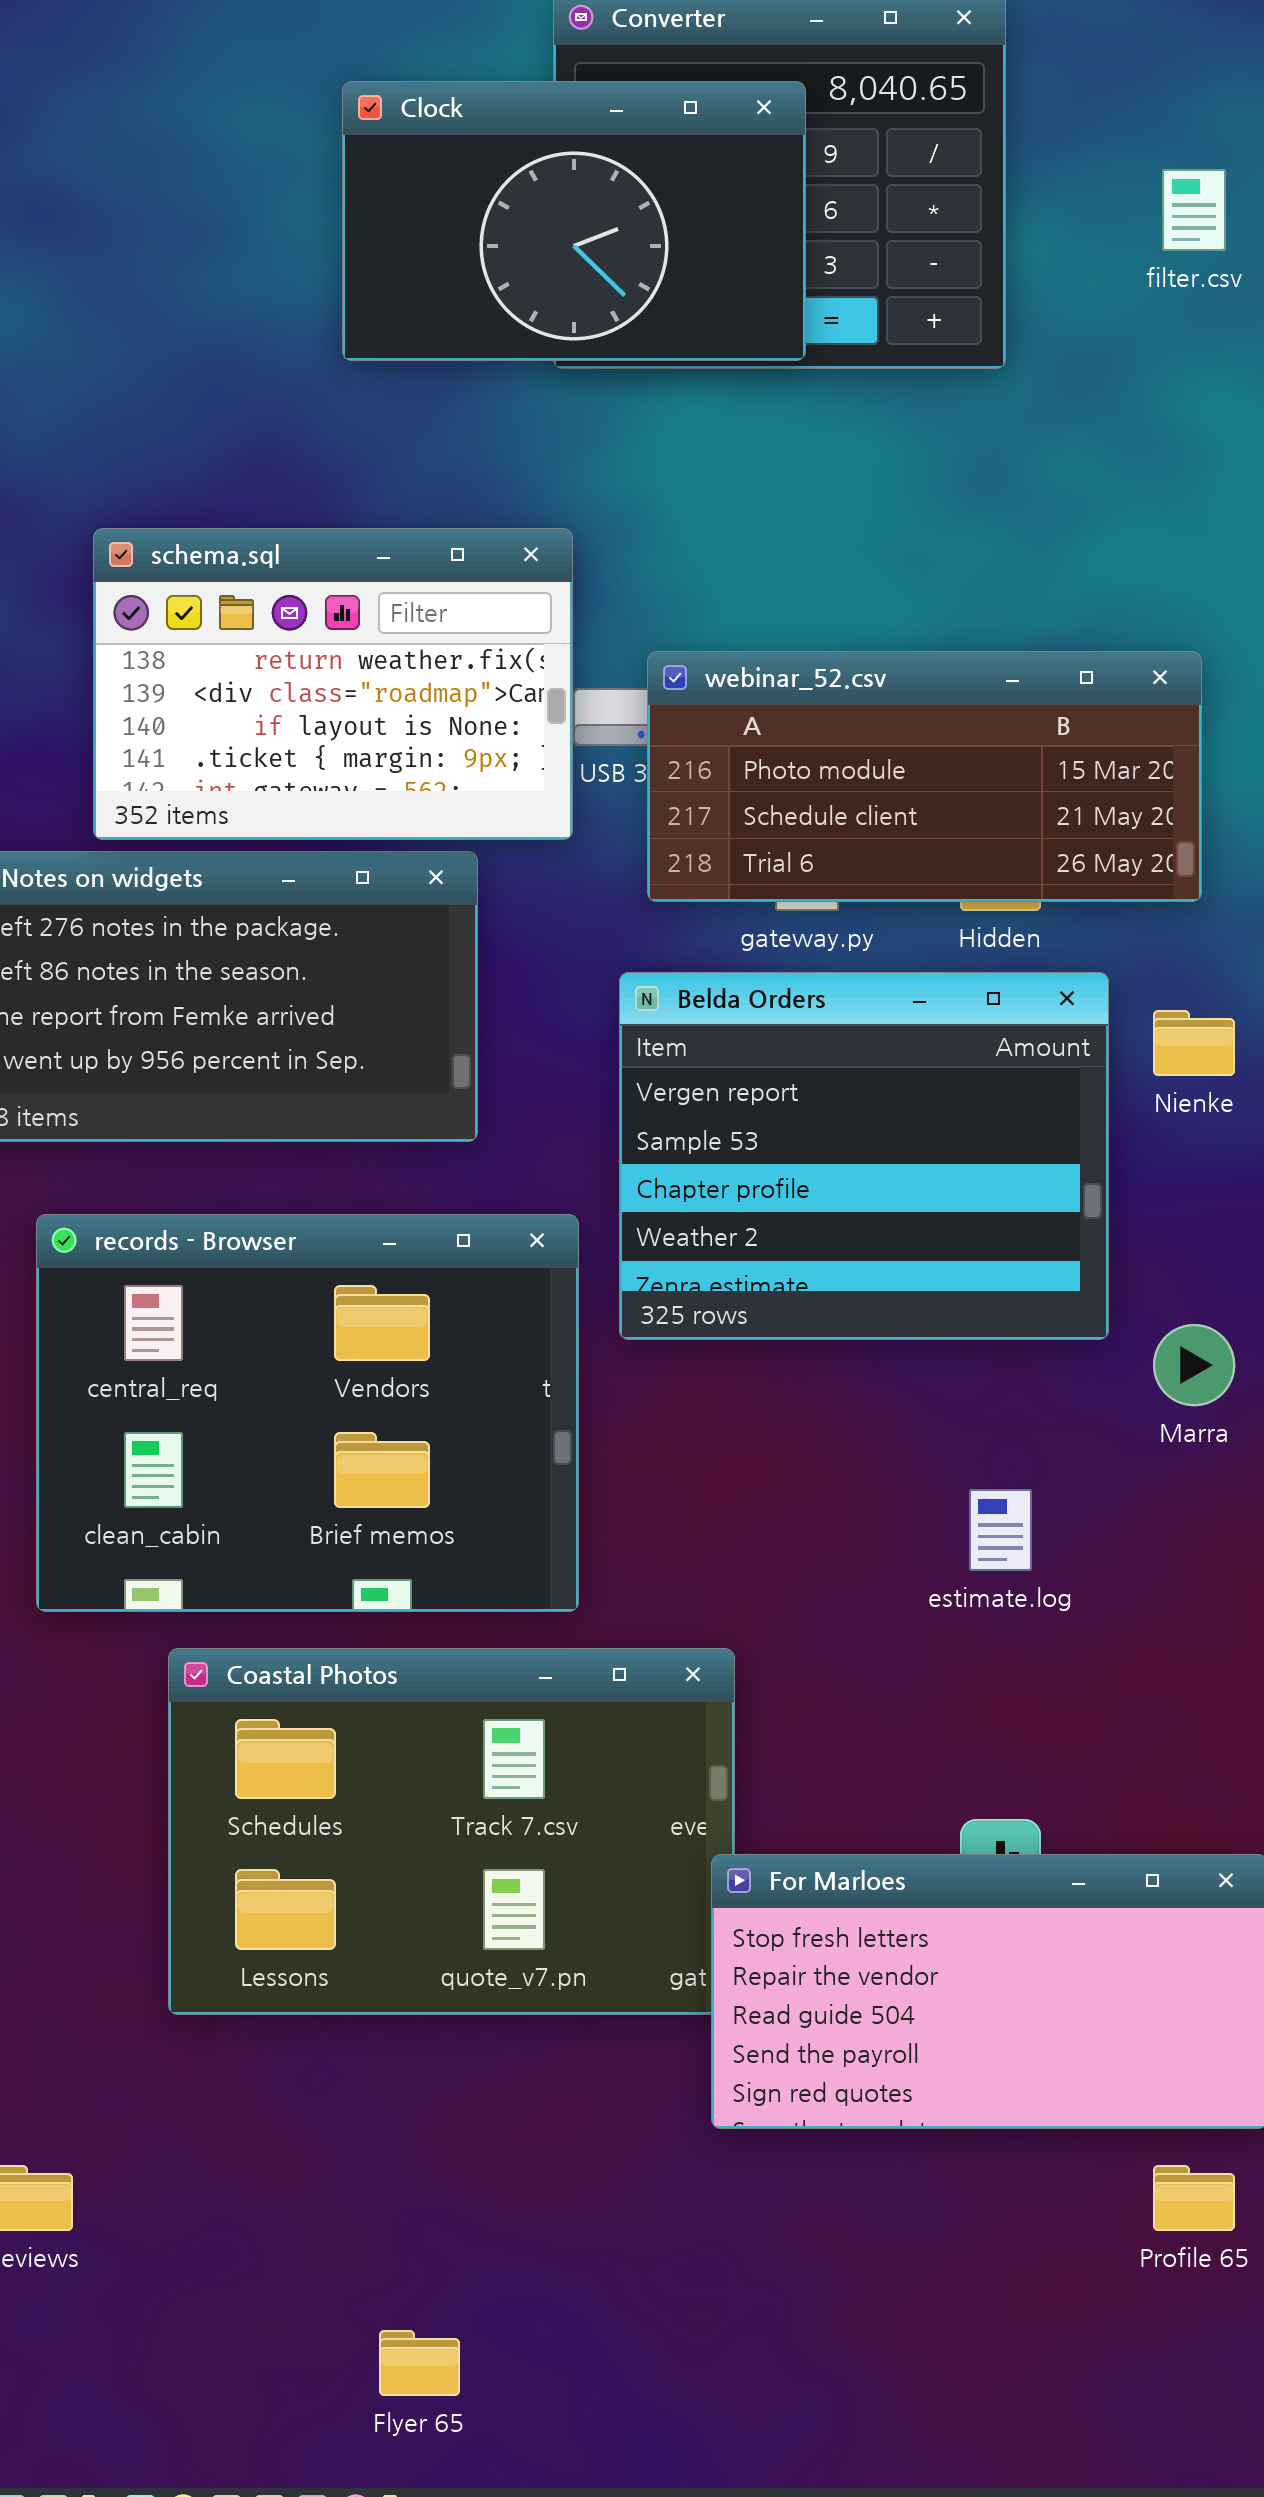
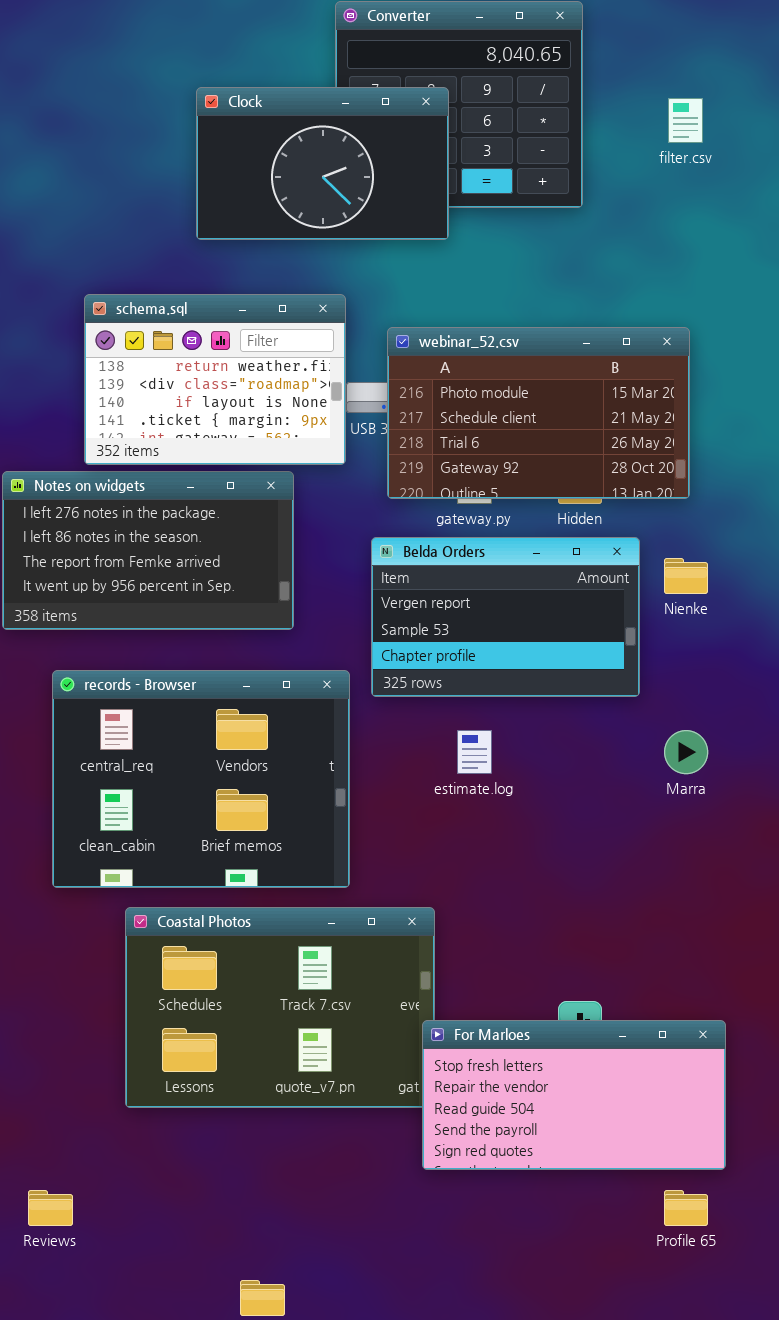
Clock: [342,81,806,361] -> [196,87,449,240], moved
webinar_52.csv: [647,651,1202,902] -> [387,327,690,499], resized
Belda Orders: [619,972,1109,1340] -> [371,537,640,697], resized
estimate.log: [969,1489,1032,1571] -> [457,730,492,774], moved

